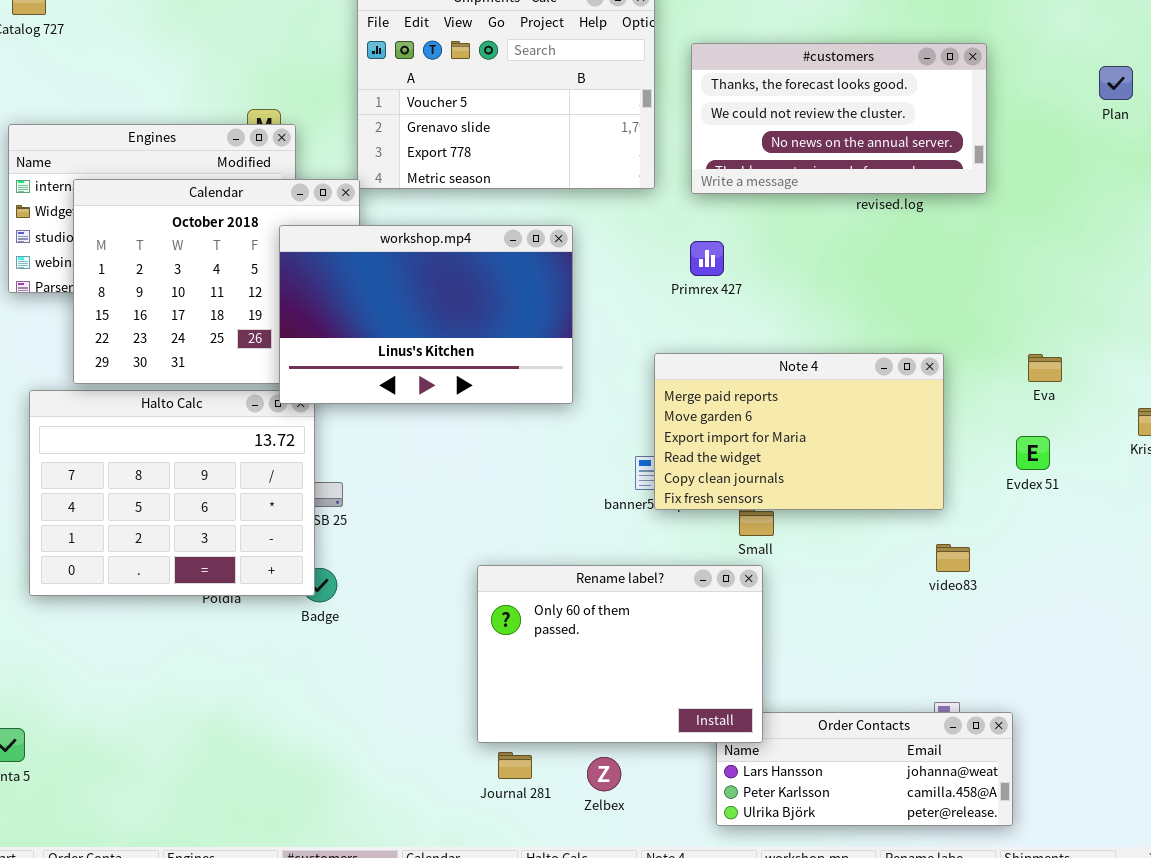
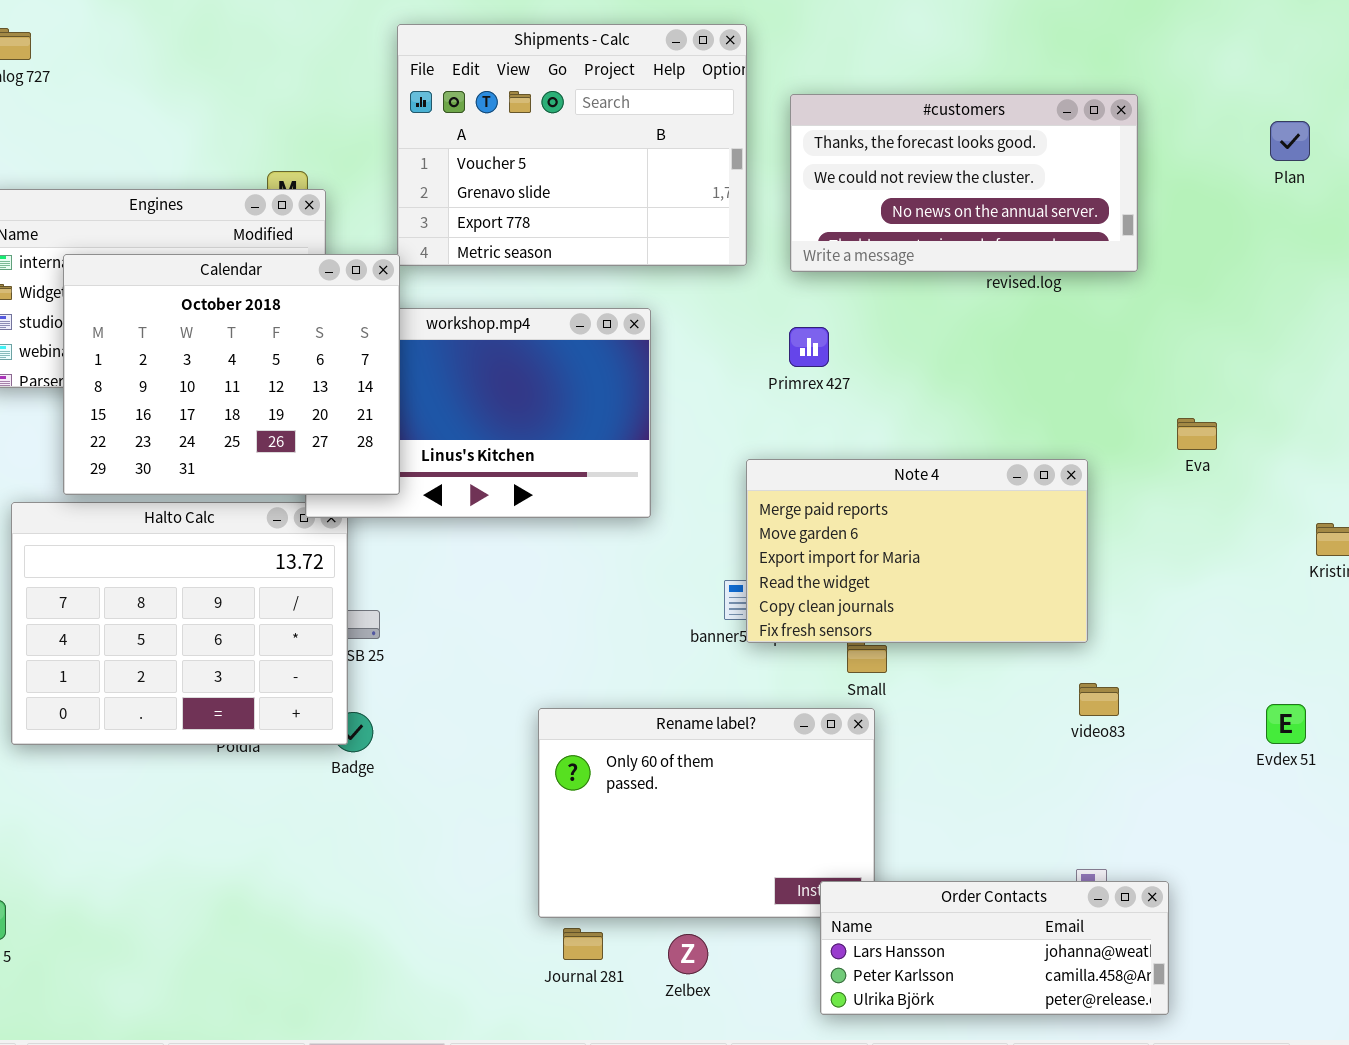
Calendar: [73,179,360,384] -> [63,254,400,495], raised
Eva: [1028,354,1062,382] -> [1177,418,1217,450], moved
Evdex 51: [1016,436,1050,470] -> [1266,704,1306,744], moved
Order Contacts: [716,712,1013,826] -> [820,881,1169,1015], raised

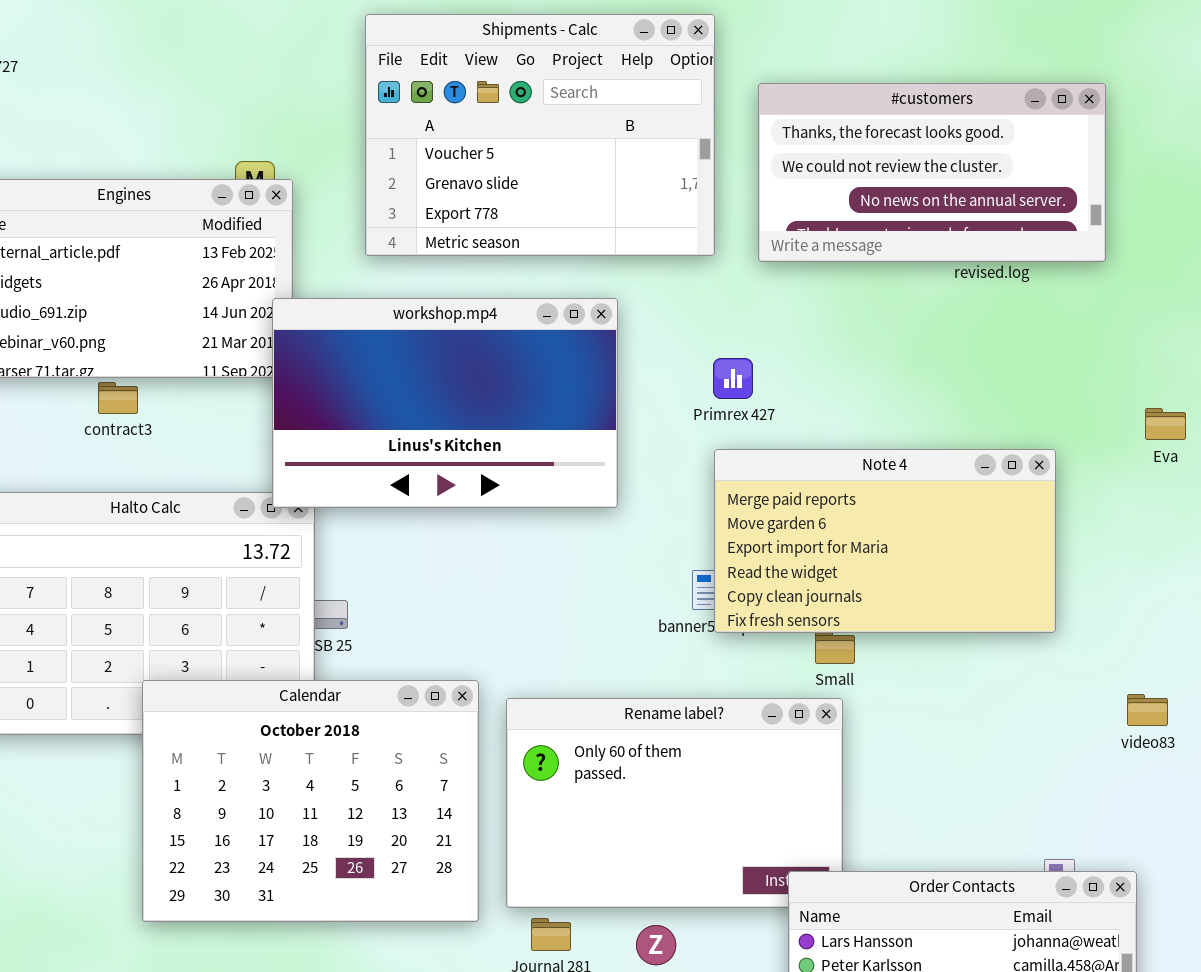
Calendar: [63,254,400,495] -> [142,680,479,922], moved
Primrex 427: [789,327,829,367] -> [713,358,753,399], moved
video83: [1079,683,1119,716] -> [1127,694,1168,726], moved

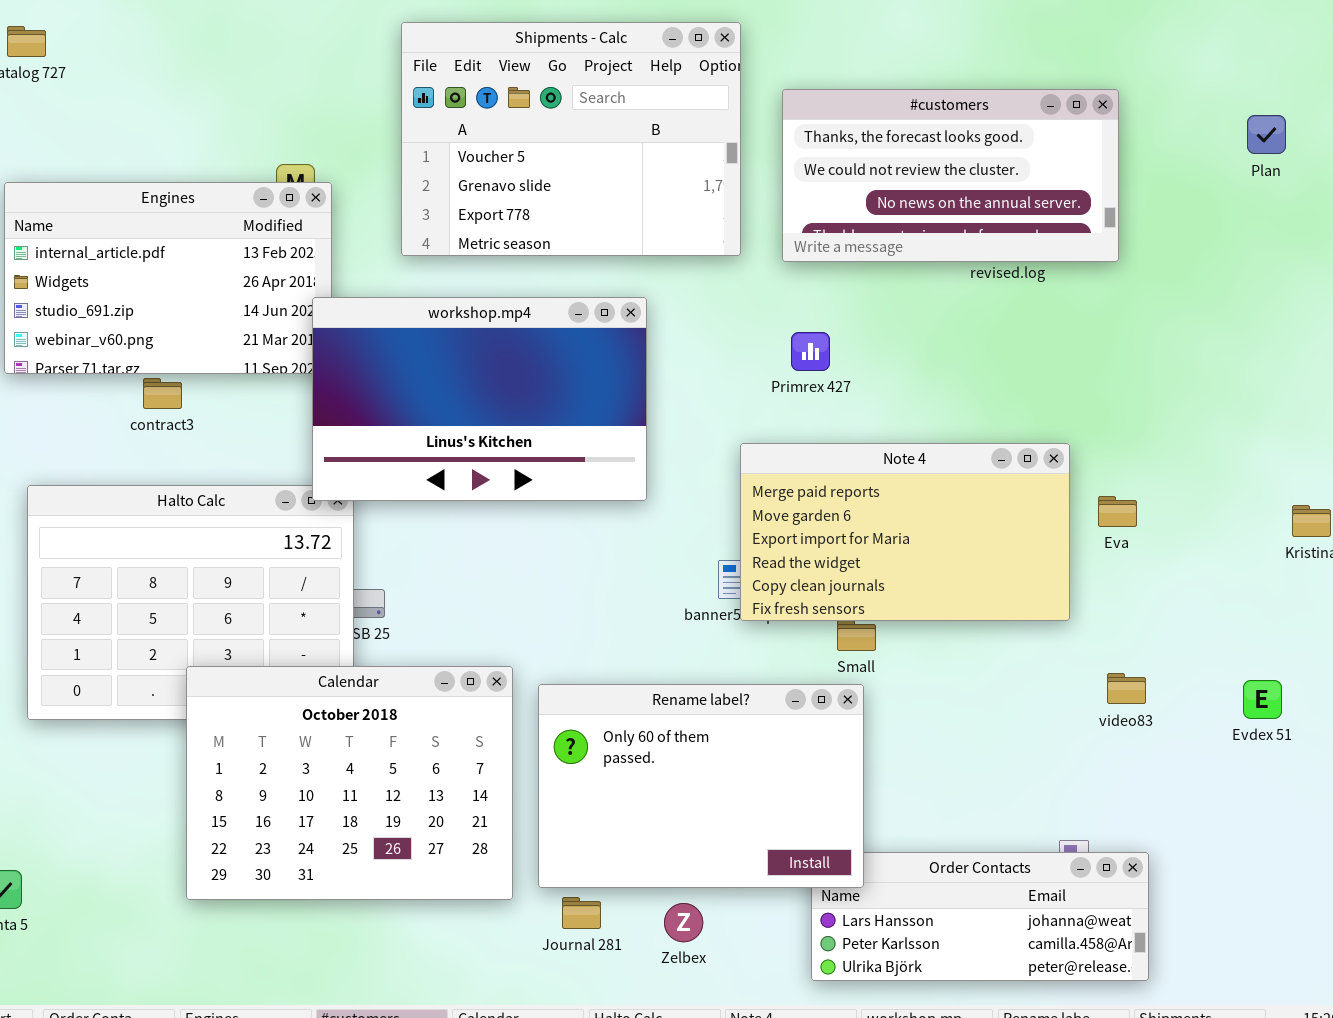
Primrex 427: [713,358,753,399] -> [791,332,830,371], moved
Eva: [1145,408,1186,440] -> [1098,496,1137,527], moved
video83: [1127,694,1168,726] -> [1107,673,1146,704], moved
Rename label?: [506,698,843,908] -> [538,684,864,888], raised

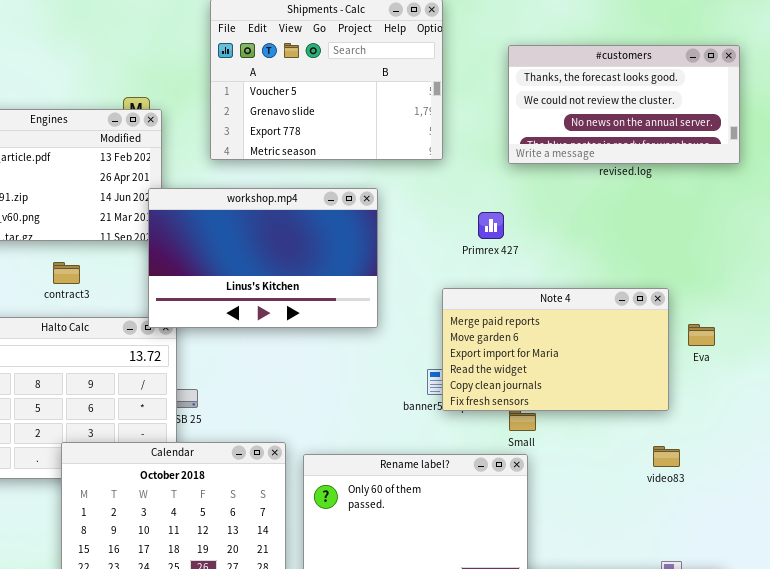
#customers: [782,89,1119,262] -> [508,45,740,164], moved
contract3: [143,378,182,409] -> [53,262,80,284], moved
video83: [1107,673,1146,704] -> [653,446,680,467], moved

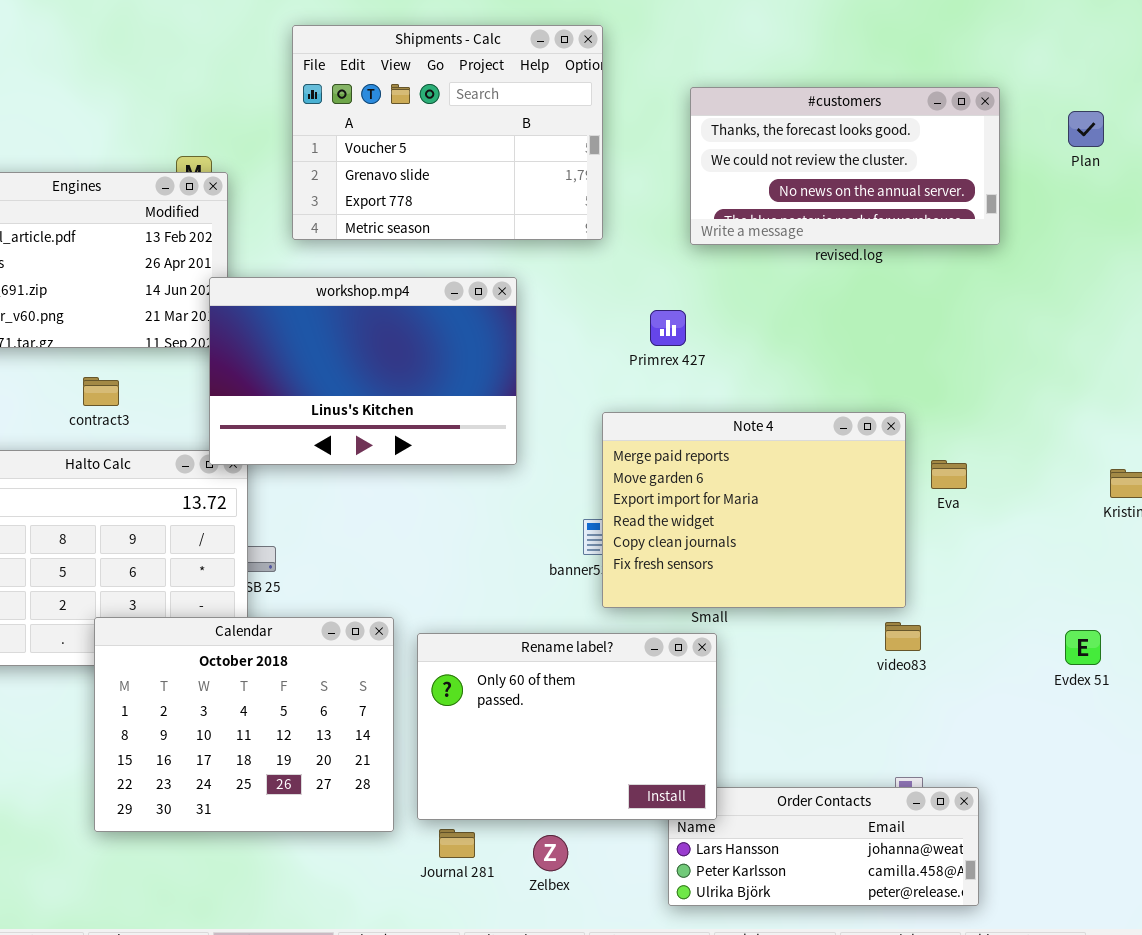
Note 4: [442,288,669,411] -> [602,412,906,608], resized

